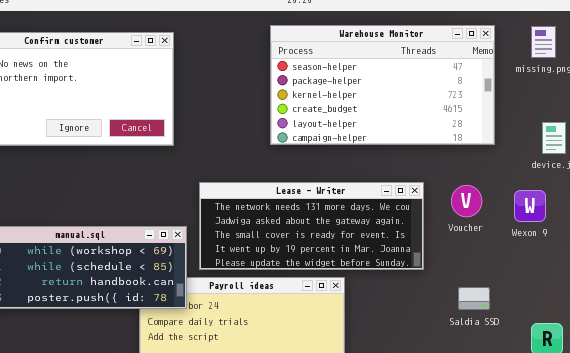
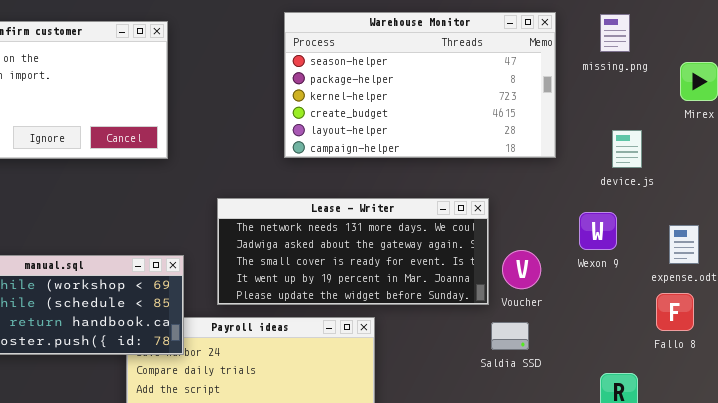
Lease - Writer: [199,182,424,270] -> [217,198,489,305], moved
Voucher: [451,185,482,217] -> [502,250,541,289], moved
Saldia SSD: [458,287,490,310] -> [491,322,529,350], moved

